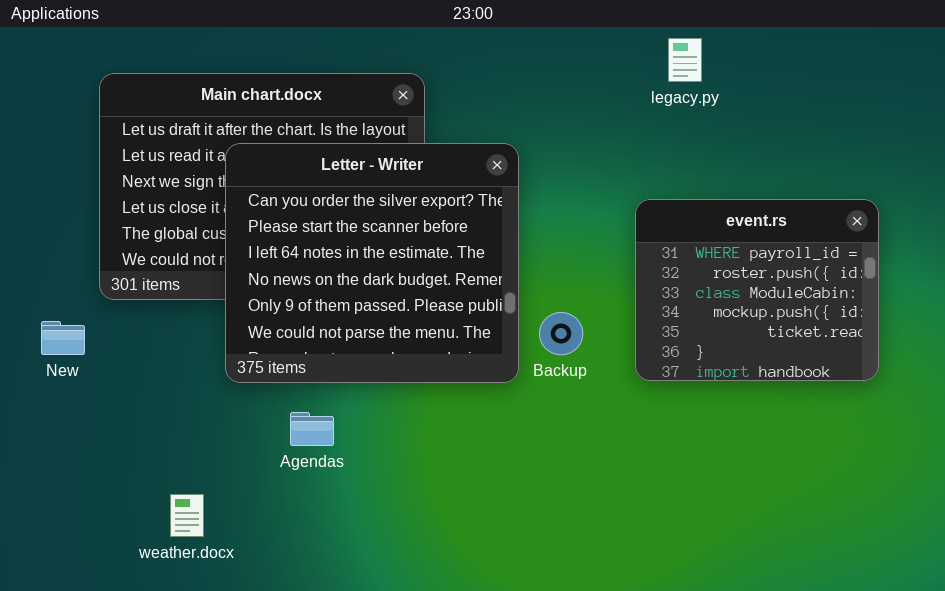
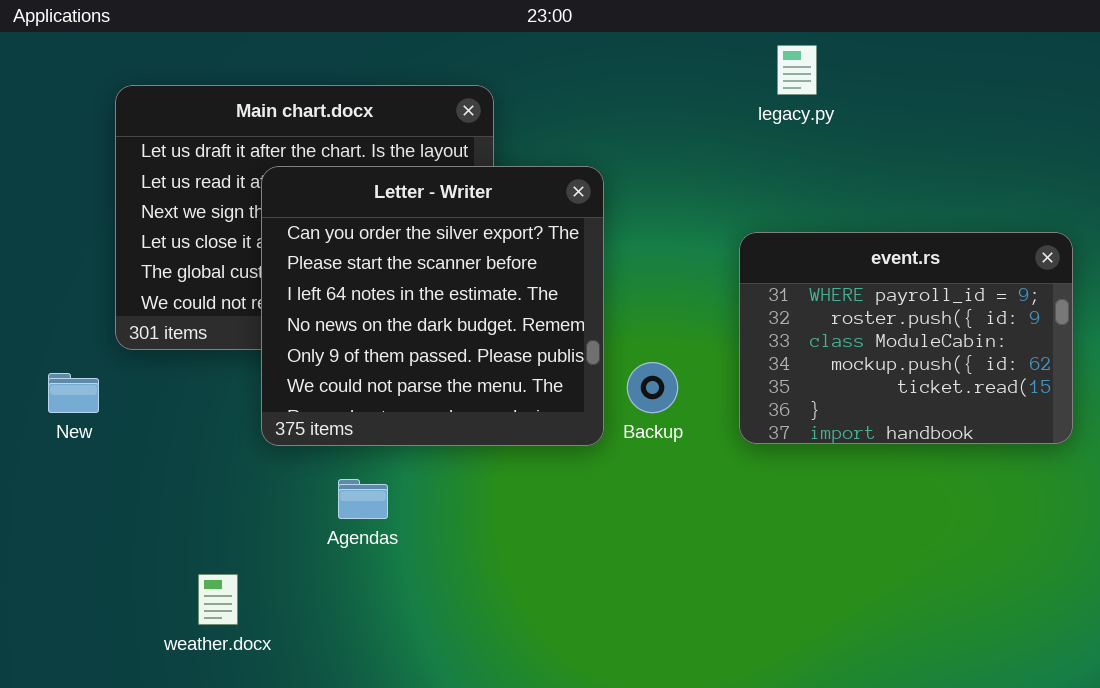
event.rs: [635,199,879,381] -> [739,232,1073,444], resized

